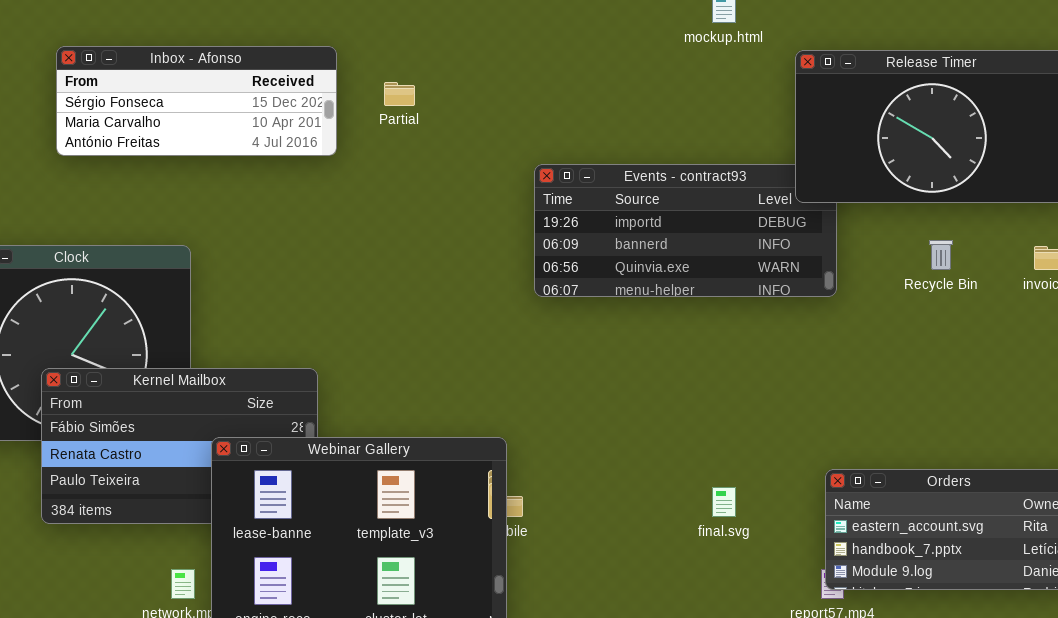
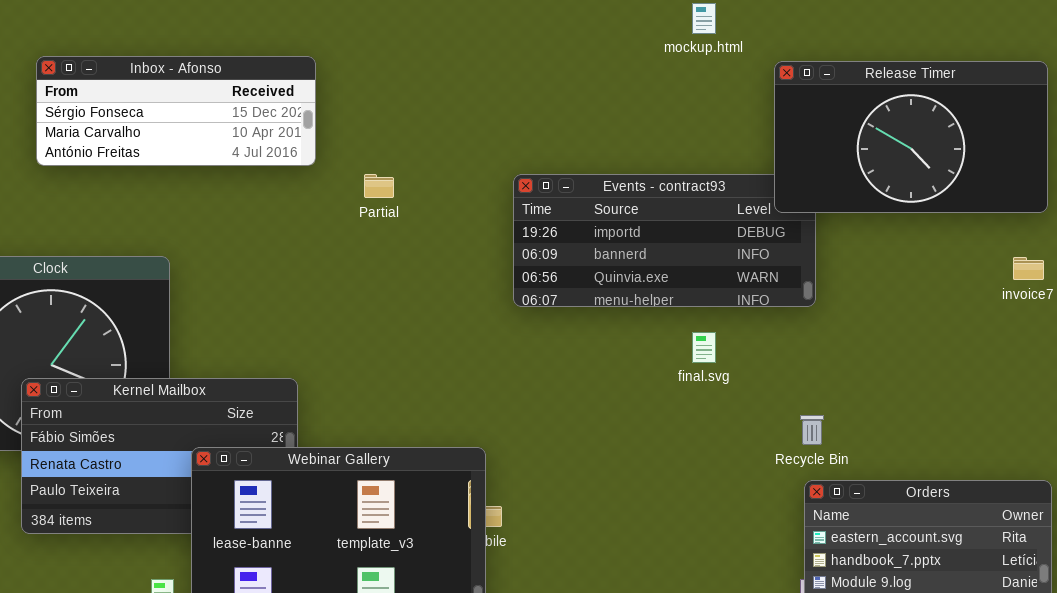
Partial: [384,82,415,106] -> [364,174,394,198], moved
Recycle Bin: [929,240,953,270] -> [800,415,824,445], moved
final.svg: [712,487,736,517] -> [692,332,716,363], moved

